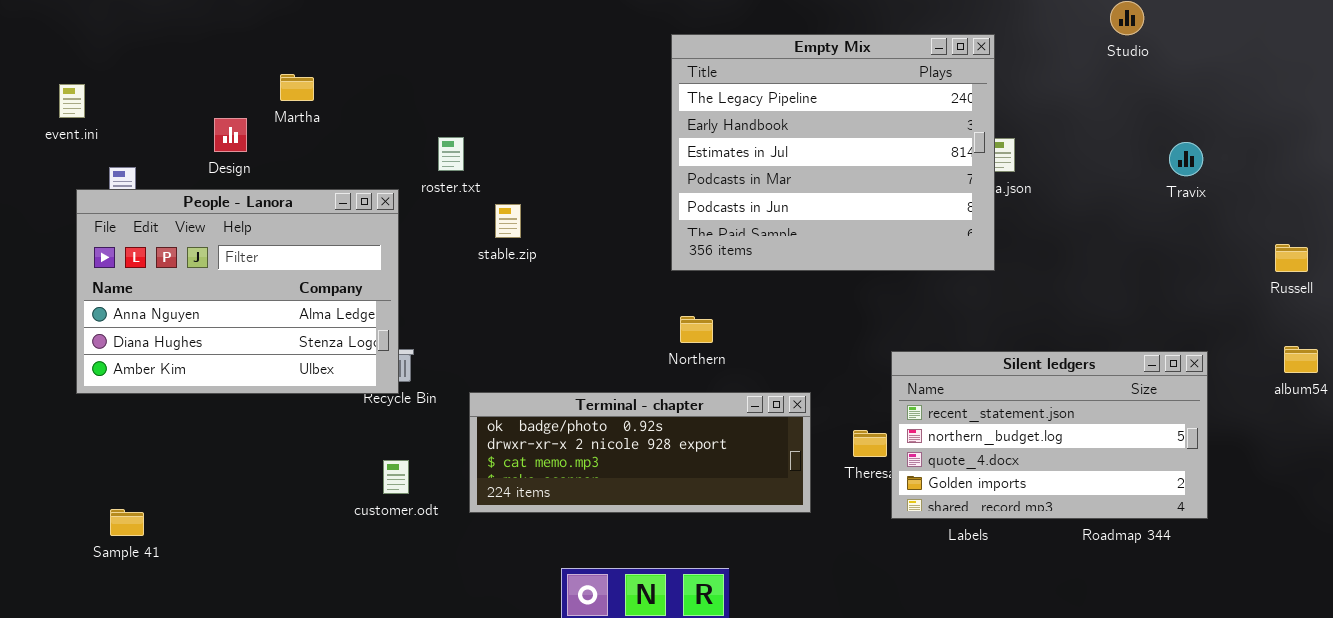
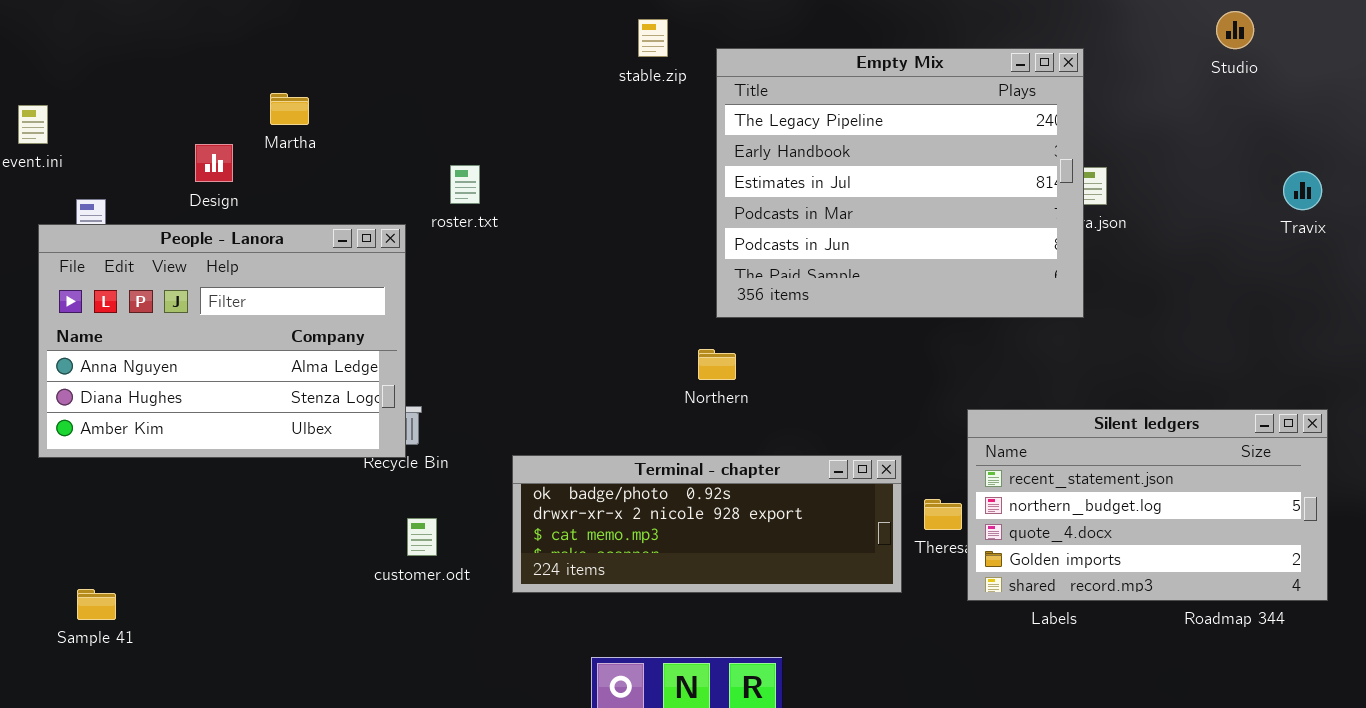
stable.zip: [495,204,521,238] -> [638,19,668,57], moved
Northern: [680,316,713,343] -> [698,349,736,380], moved
Terminal - chapter: [469,392,811,513] -> [512,455,902,593], moved
customer.odt: [383,460,409,494] -> [407,518,437,556], moved

